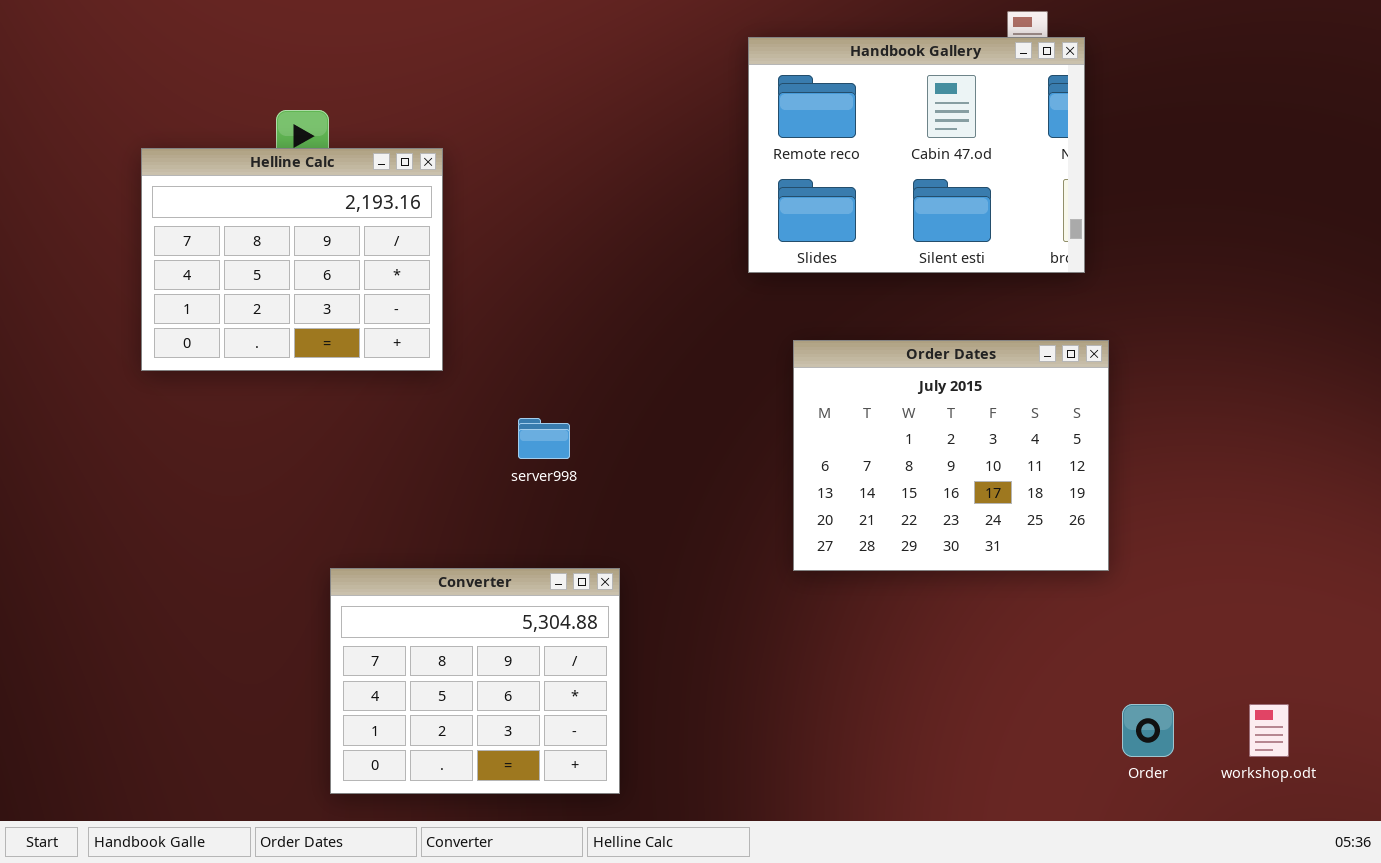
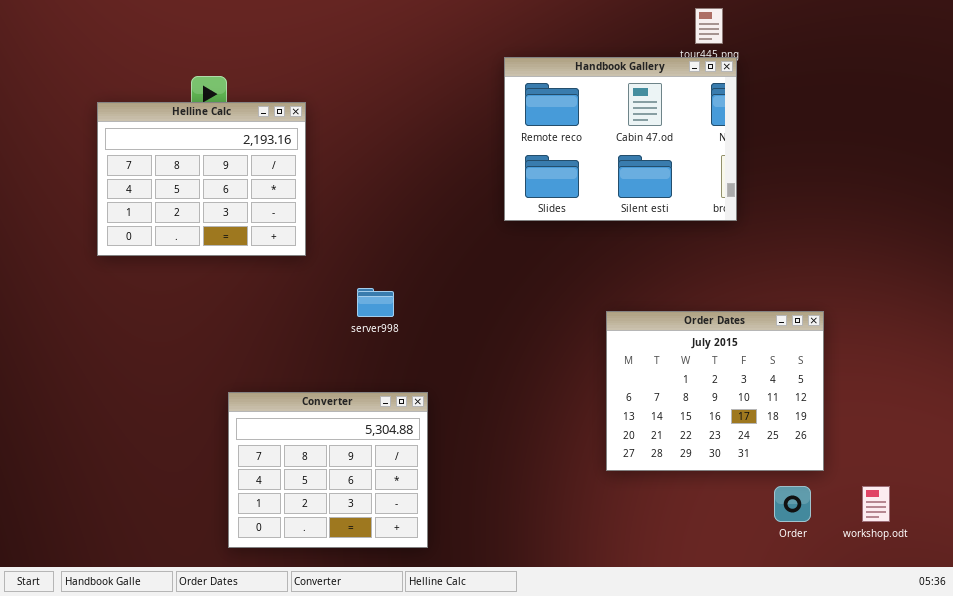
Handbook Gallery: [748,37,1085,273] -> [504,57,737,221], moved
Order Dates: [793,340,1109,571] -> [606,311,824,471], moved

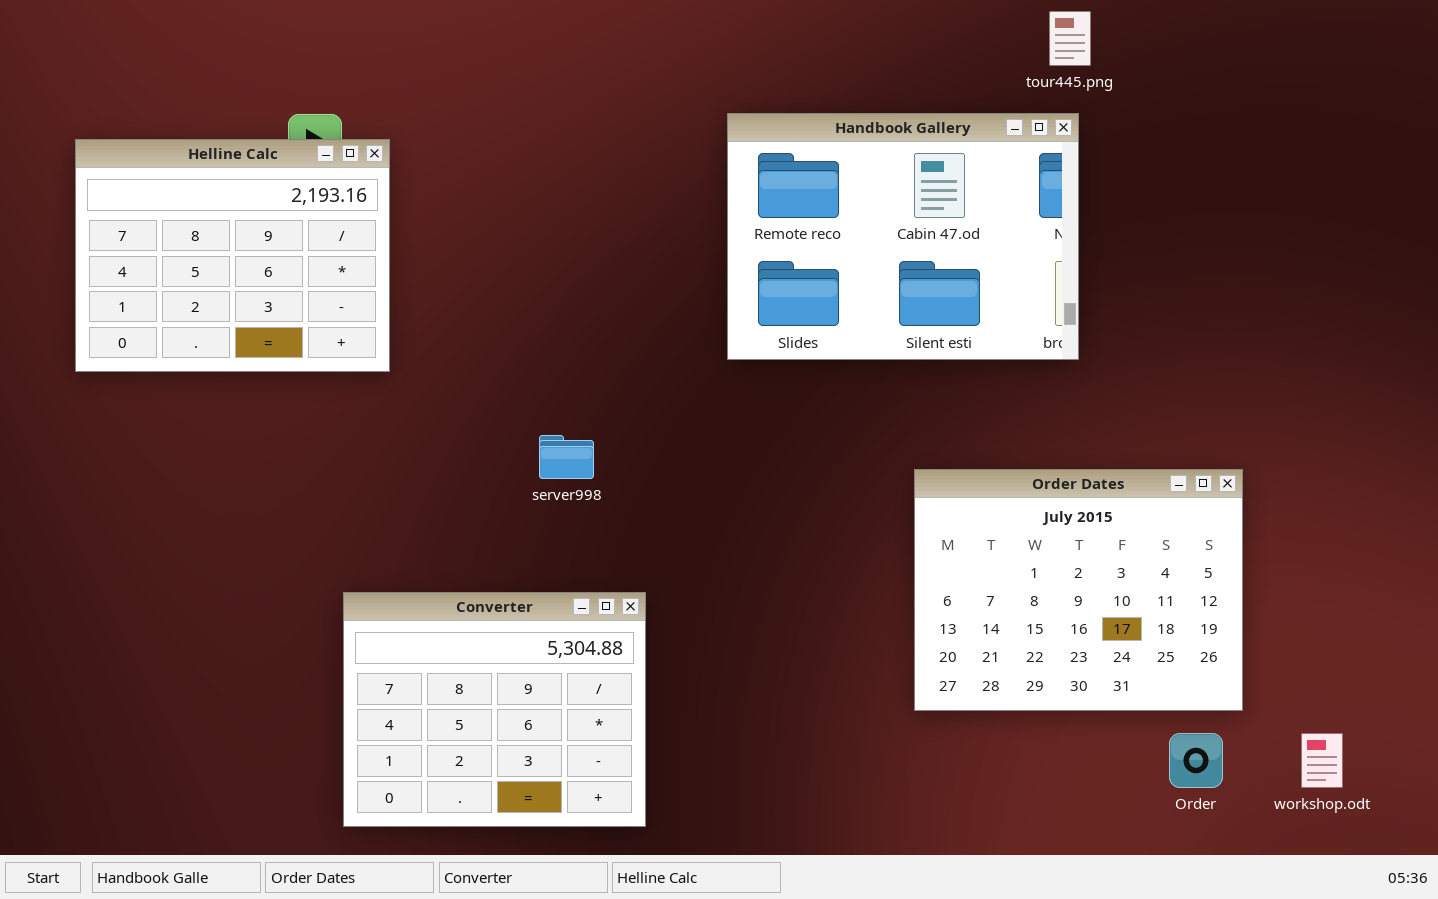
Handbook Gallery: [504,57,737,221] -> [727,113,1079,360], moved
Helline Calc: [97,102,306,256] -> [75,139,390,372], moved

